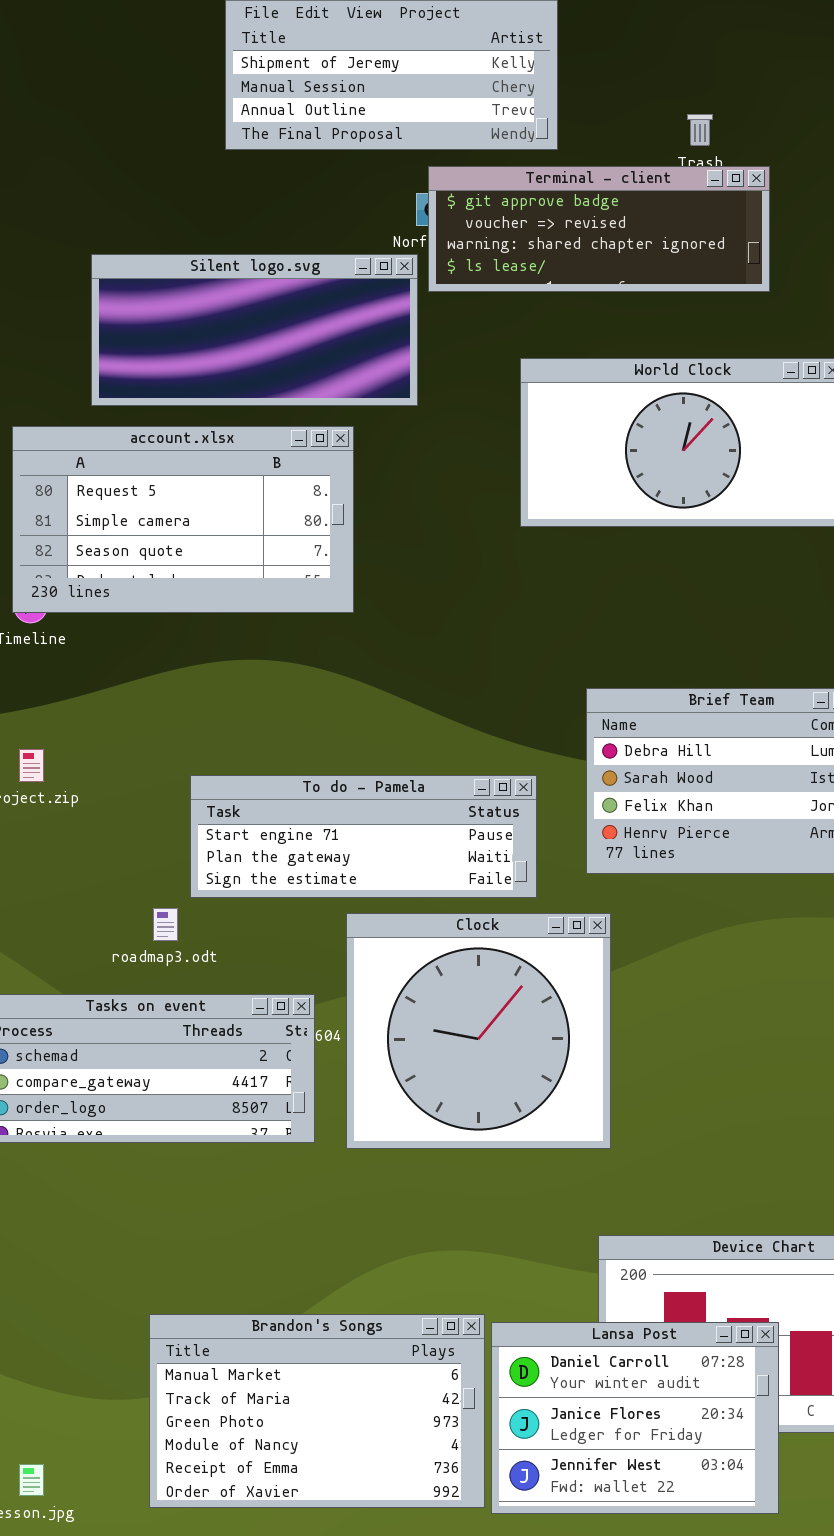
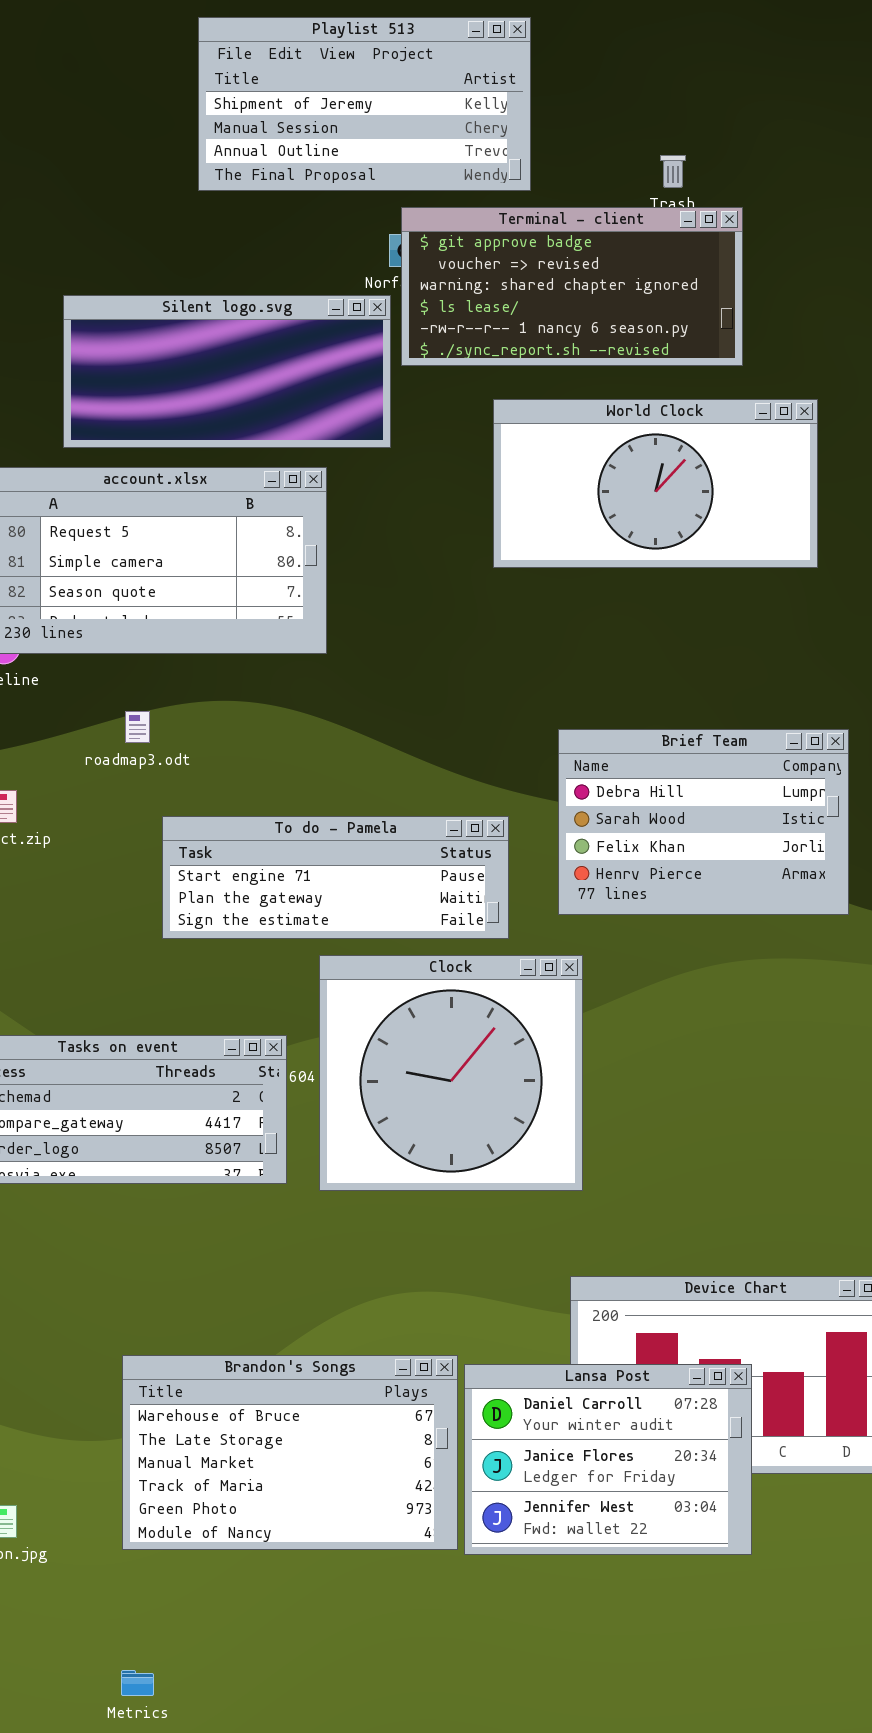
Terminal - client: [428,166,770,292] -> [401,207,743,366], resized
roadmap3.odt: [153,908,178,941] -> [125,711,150,743], moved
Brandon's Songs: [149,1314,485,1508] -> [122,1355,458,1550], scrolled up 2 rows

